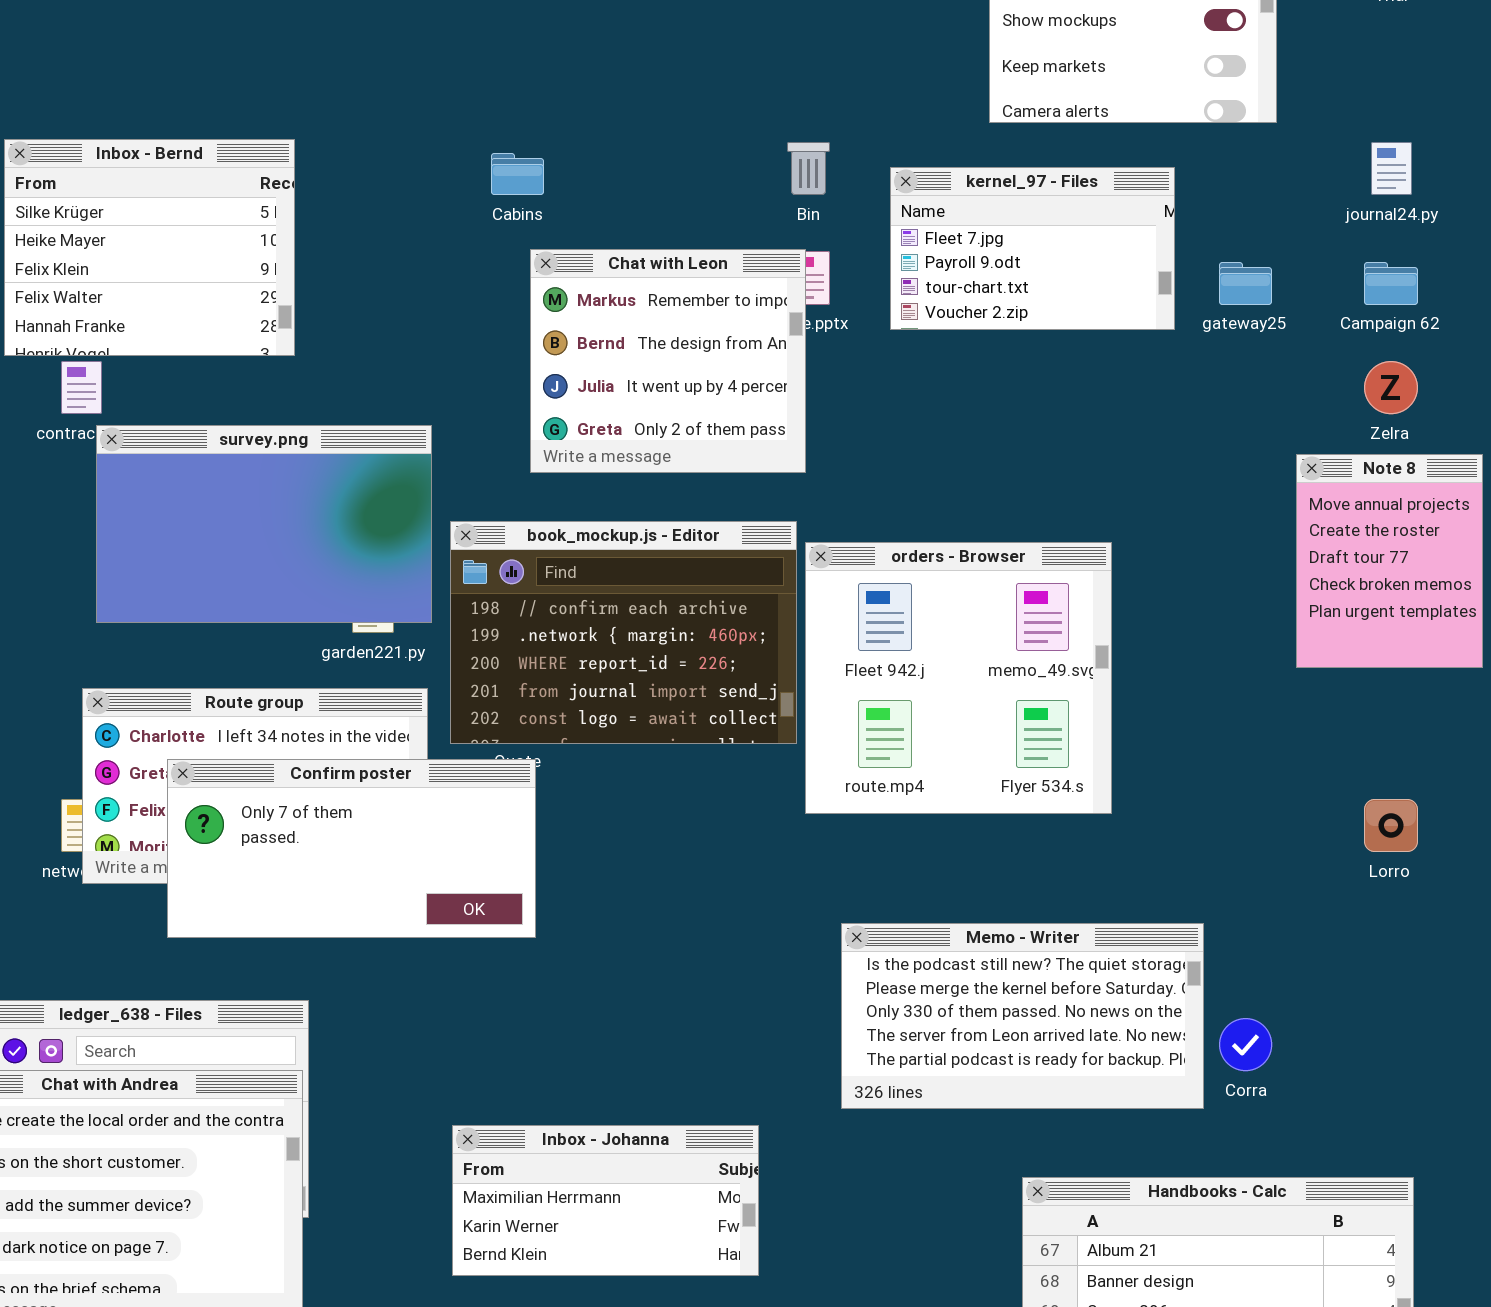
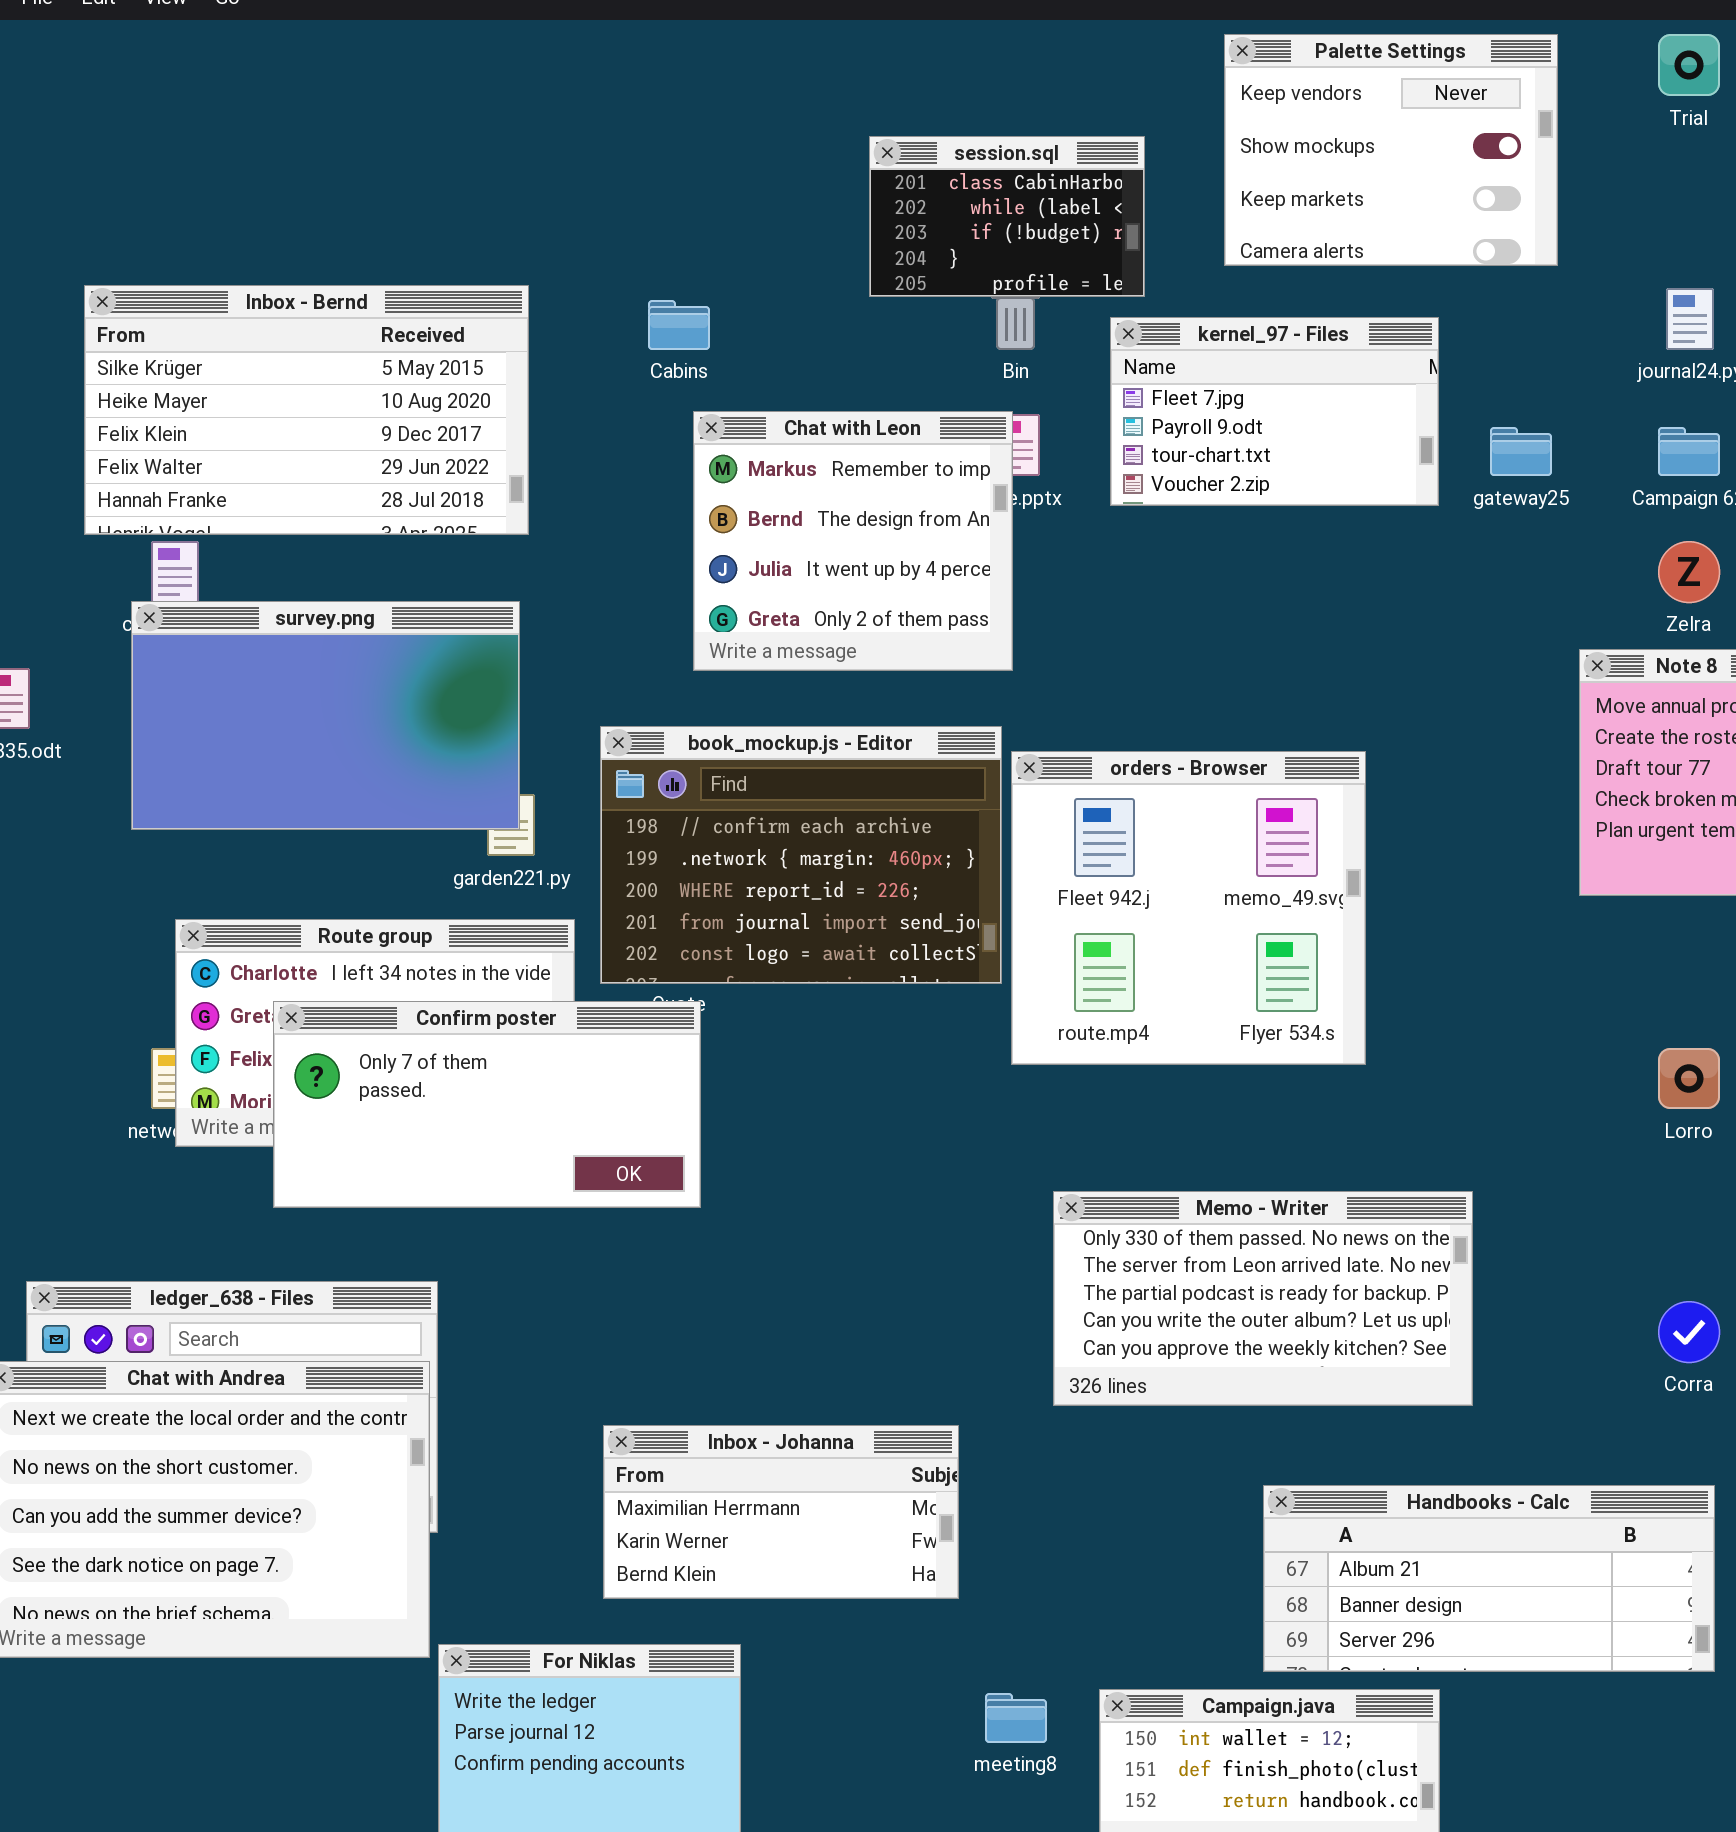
session.sql: none -> [869,136,1145,297], opened
Inbox - Bernd: [4,139,295,356] -> [84,285,529,535], resized
survey.png: [96,425,432,623] -> [131,601,520,830], moved
Memo - Writer: [841,923,1204,1109] -> [1053,1191,1473,1406], scrolled down 2 rows
Corra: [1219,1018,1272,1071] -> [1658,1301,1720,1363], moved

